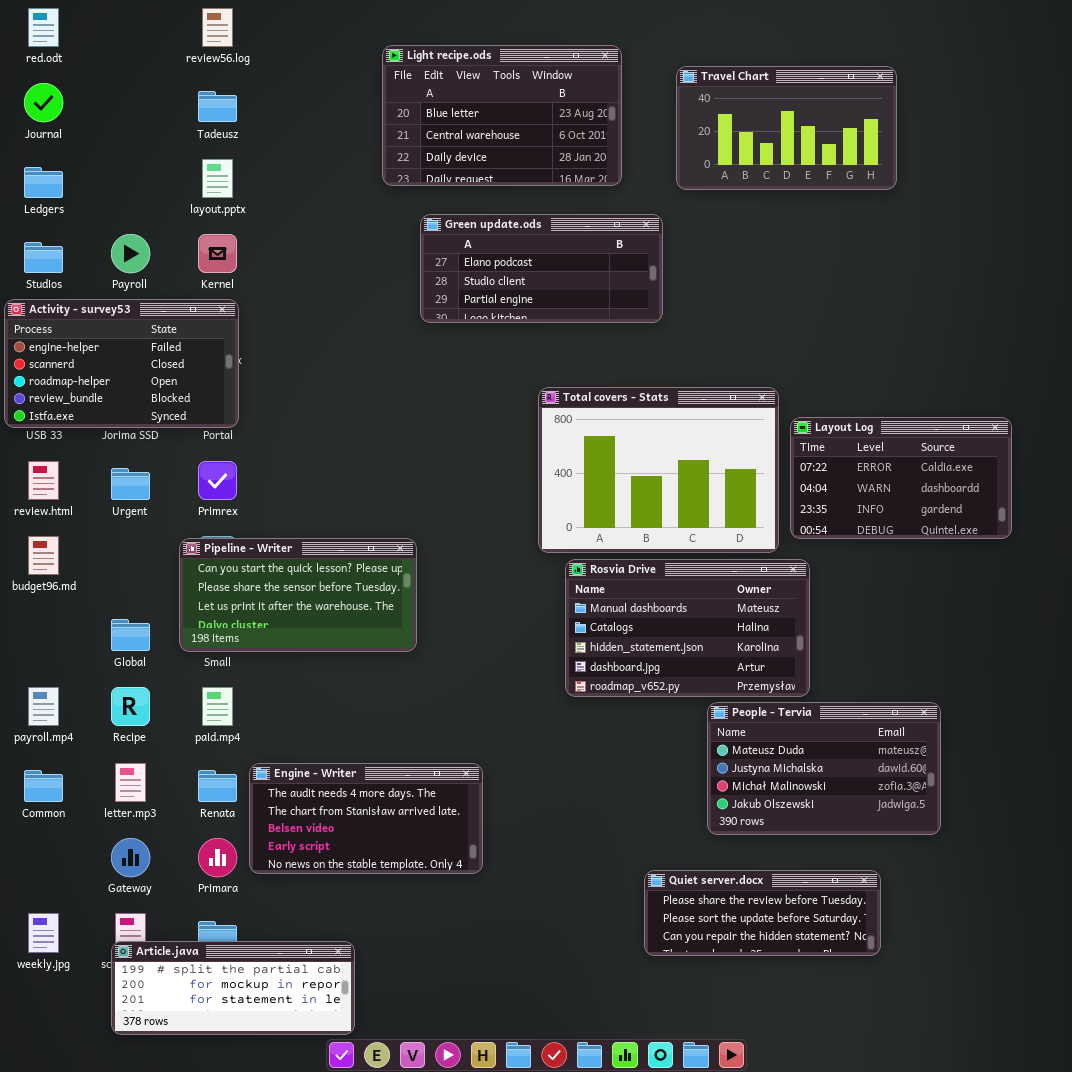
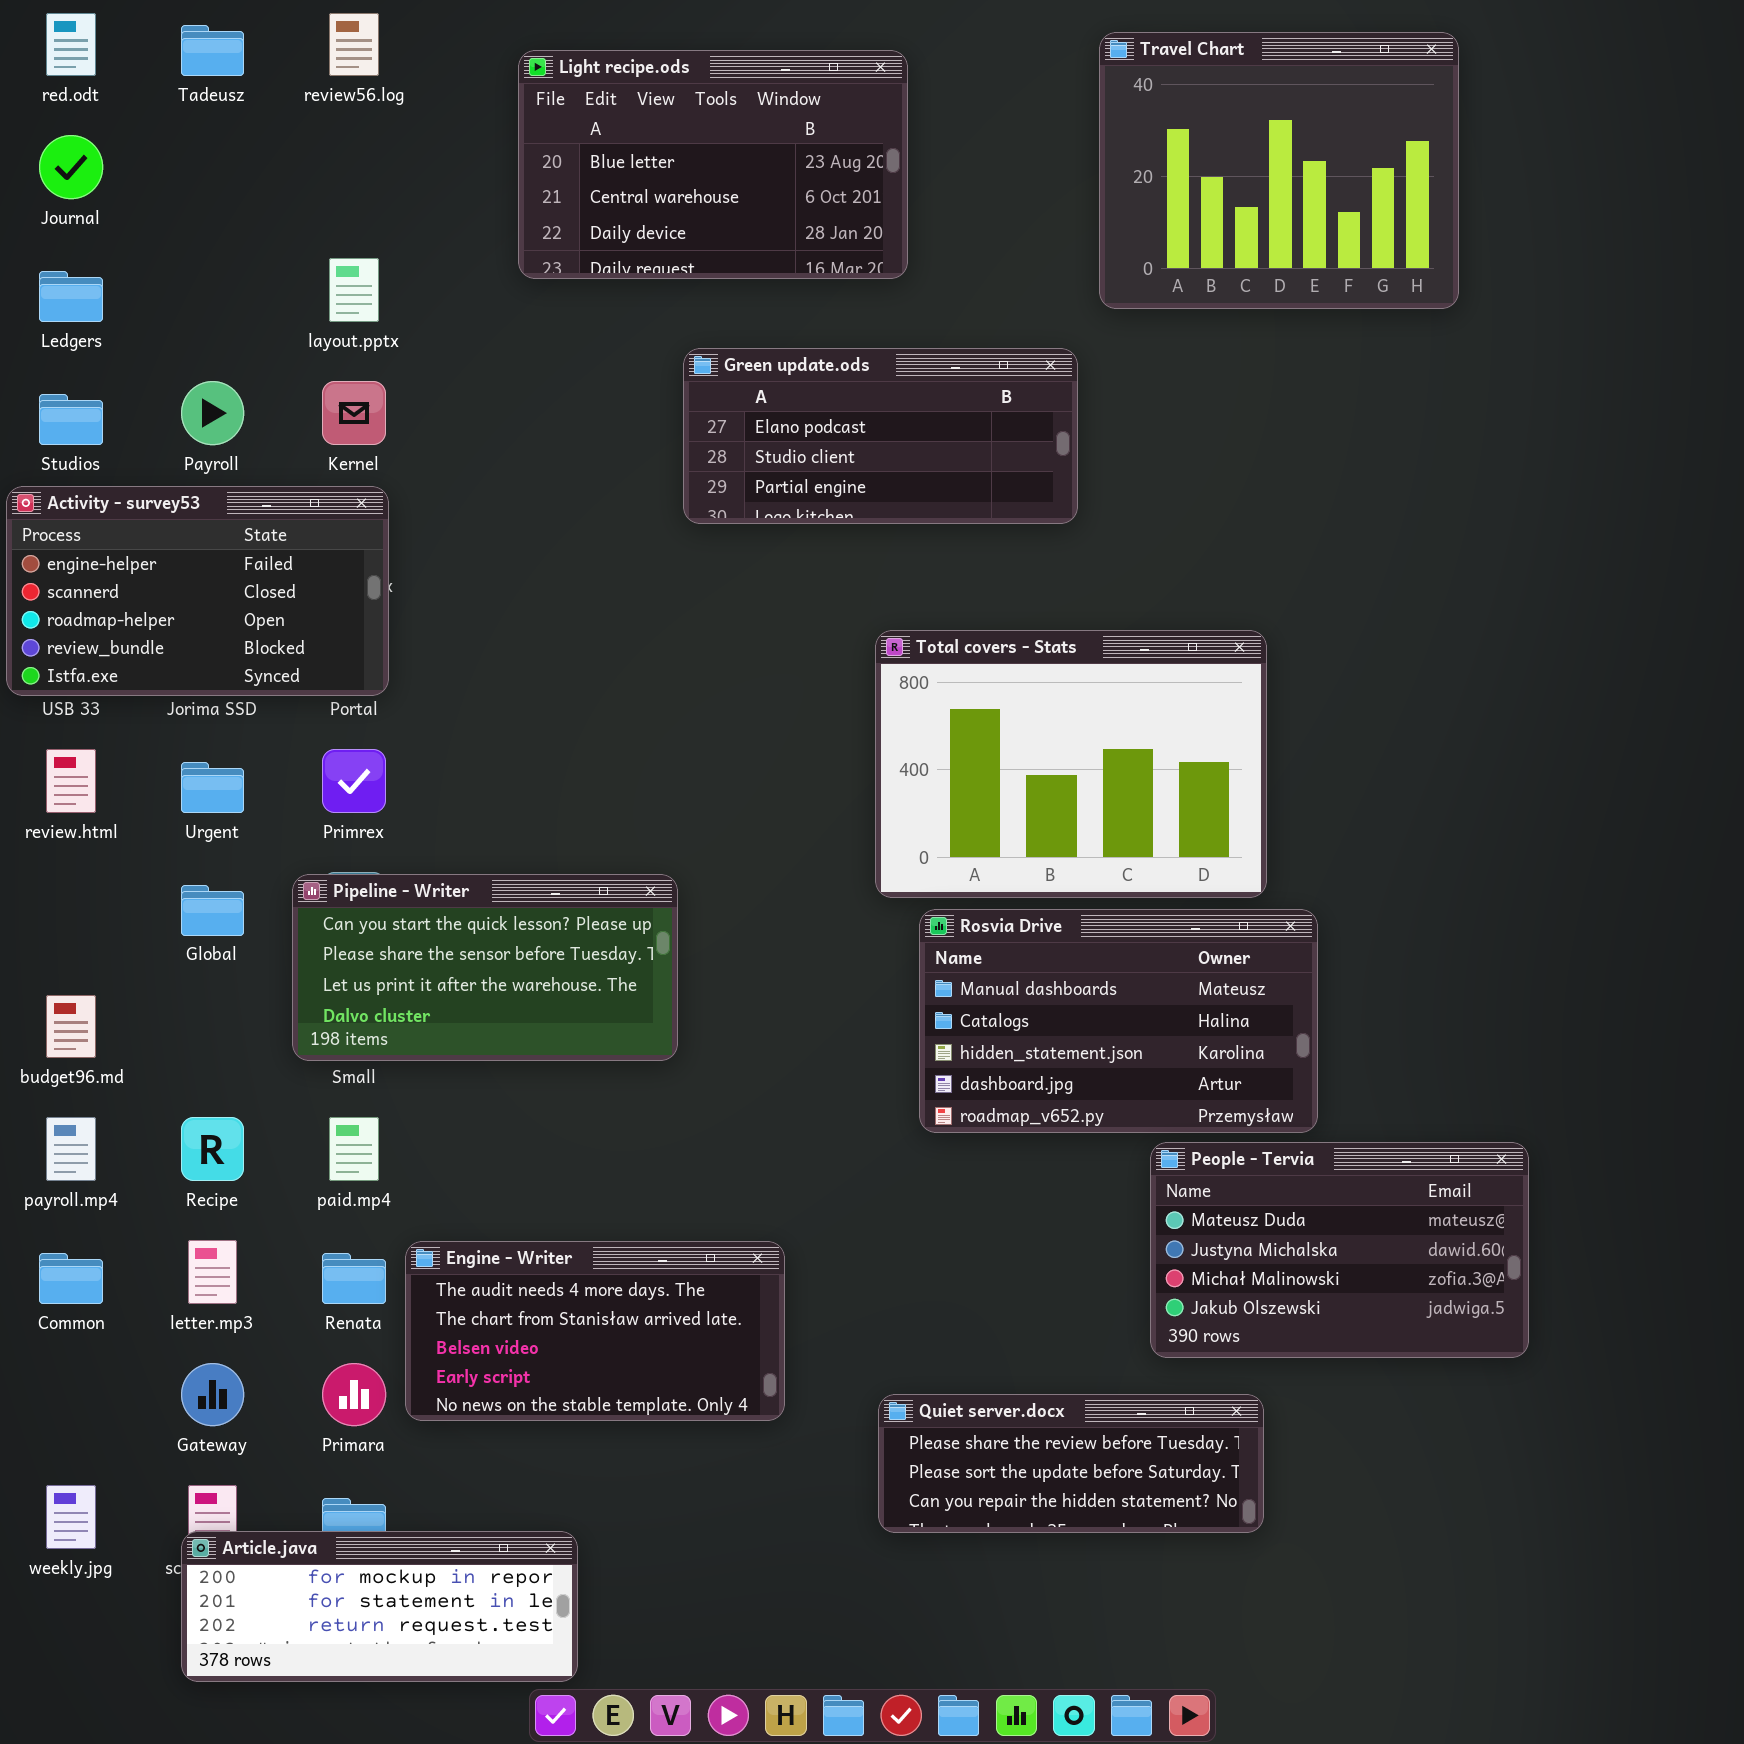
Light recipe.ods: [382,45,622,186] -> [518,50,908,279], moved
Travel Chart: [676,66,897,190] -> [1099,32,1459,309], resized
Tadeusz: [198,91,237,122] -> [181,25,244,76], moved
Layout Log: [790,417,1012,539] -> none, closed
budget96.md: [28,536,59,575] -> [46,995,96,1058], moved
Global: [111,619,150,651] -> [181,885,244,936], moved
Quiet server.docx: [644,870,881,956] -> [878,1394,1264,1533], moved
Article.java: [111,941,355,1035] -> [181,1531,578,1682], scrolled down 1 row

